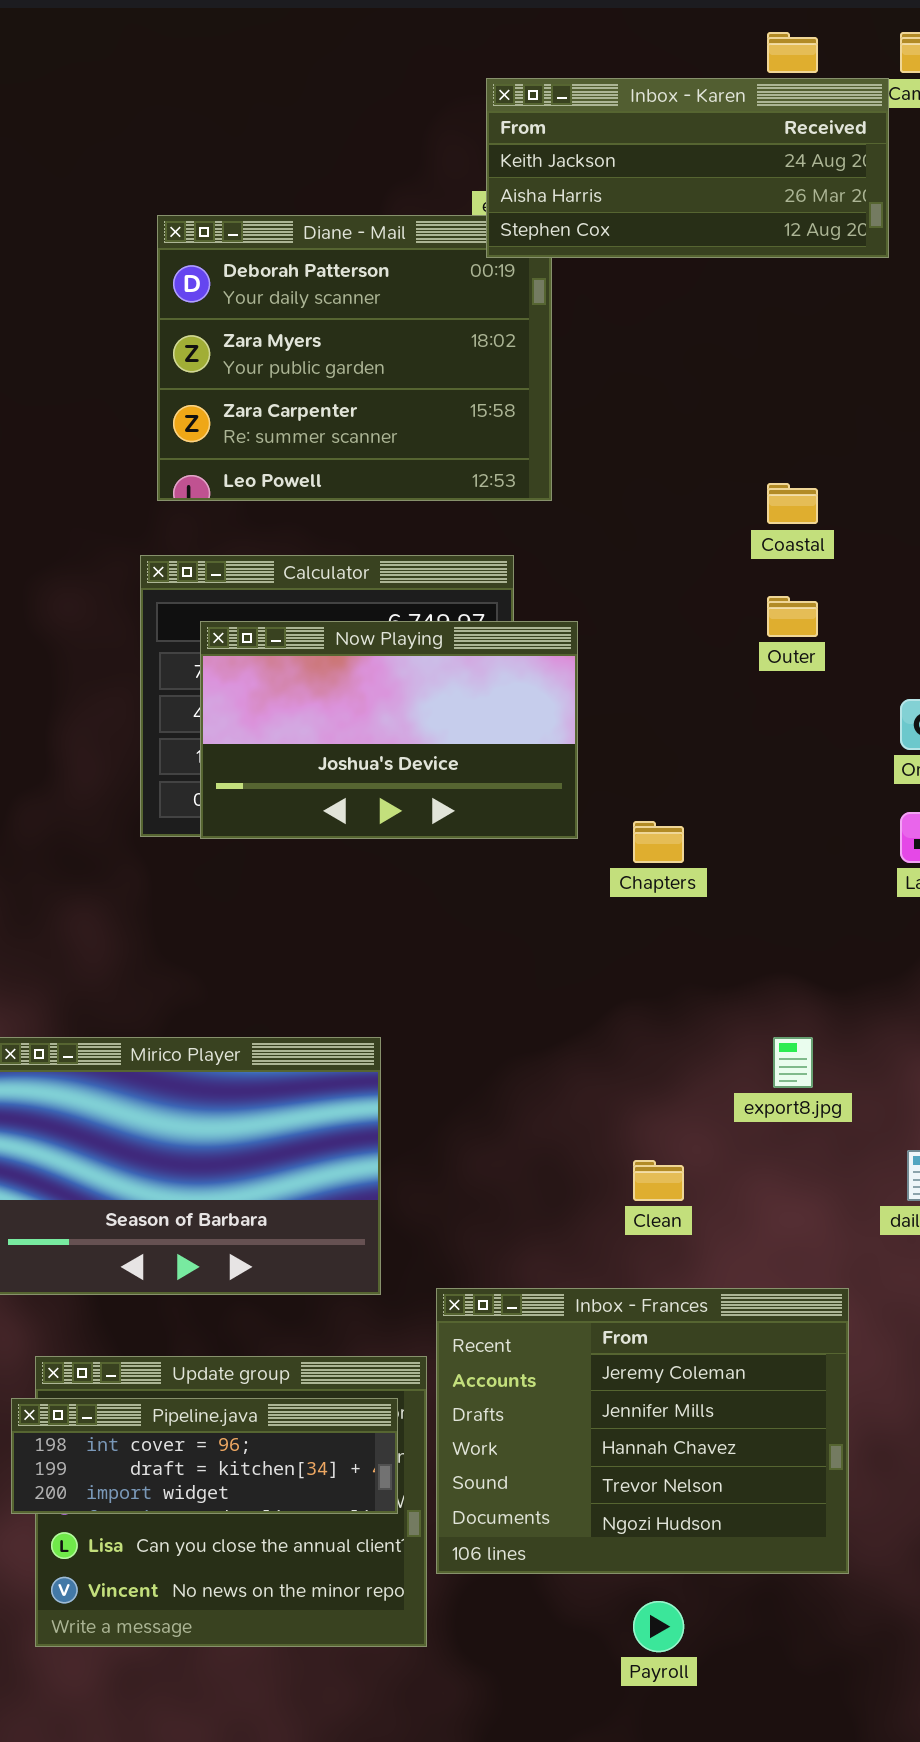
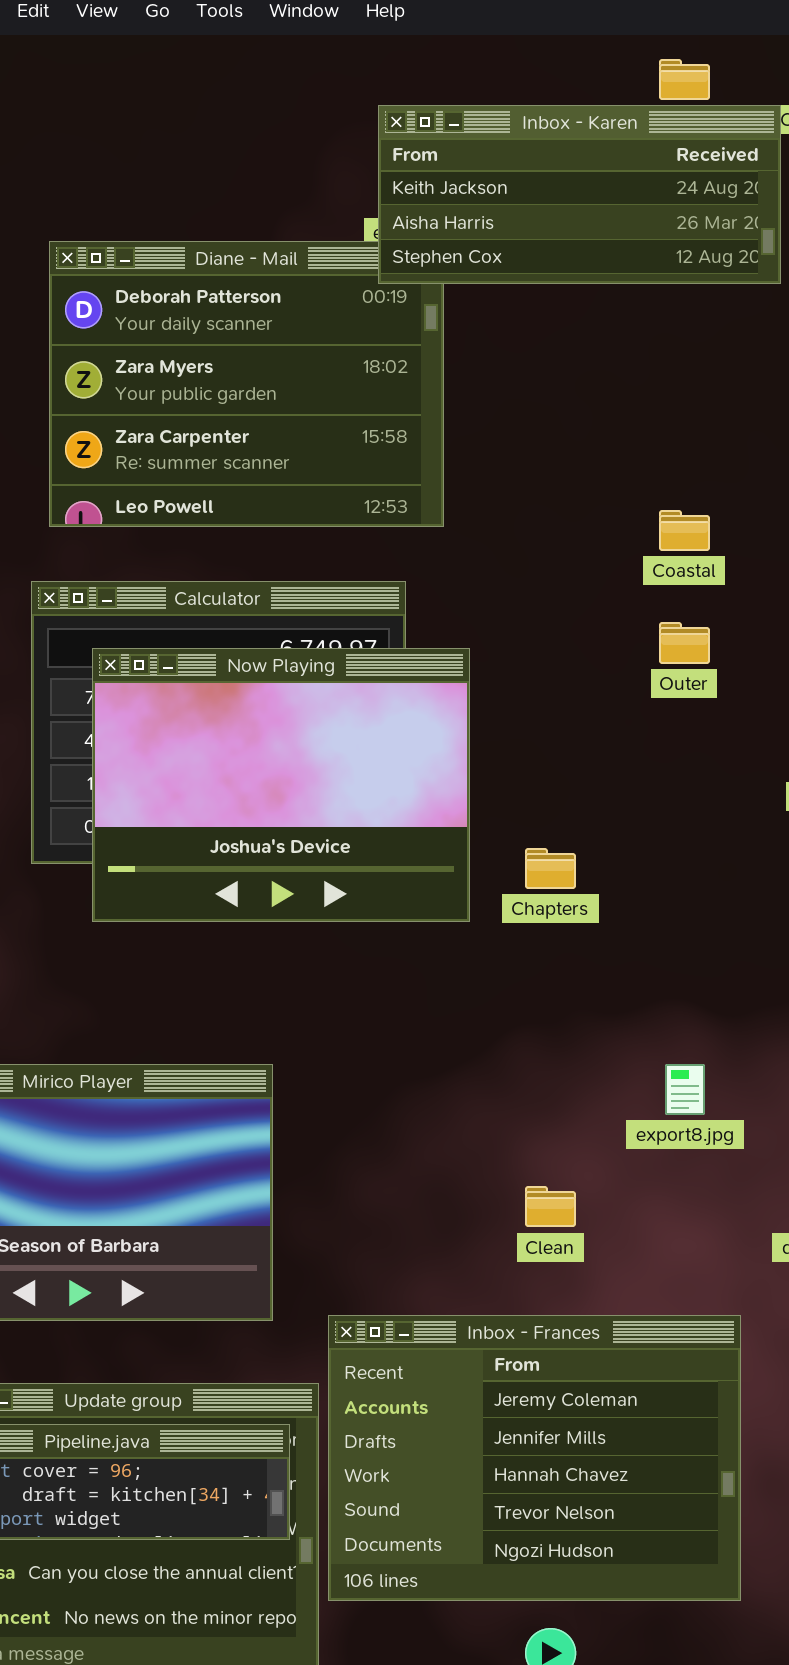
Now Playing: [200,621,578,839] -> [92,648,470,922], resized

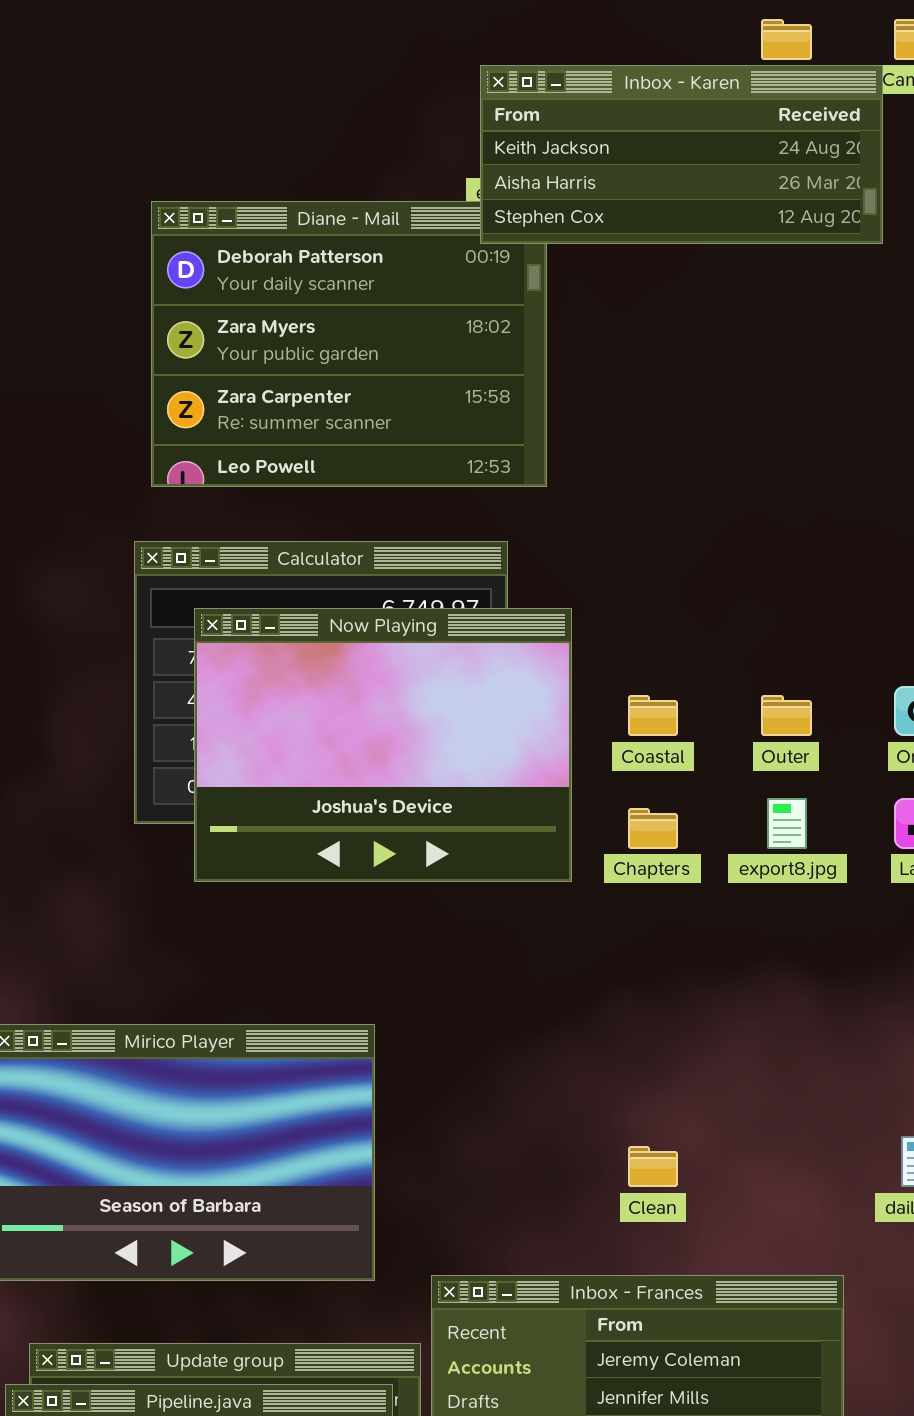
Coastal: [659,510,710,551] -> [628,695,678,736], moved
Outer: [659,622,710,664] -> [761,695,812,736], moved
export8.jpg: [665,1064,705,1115] -> [767,798,807,849], moved

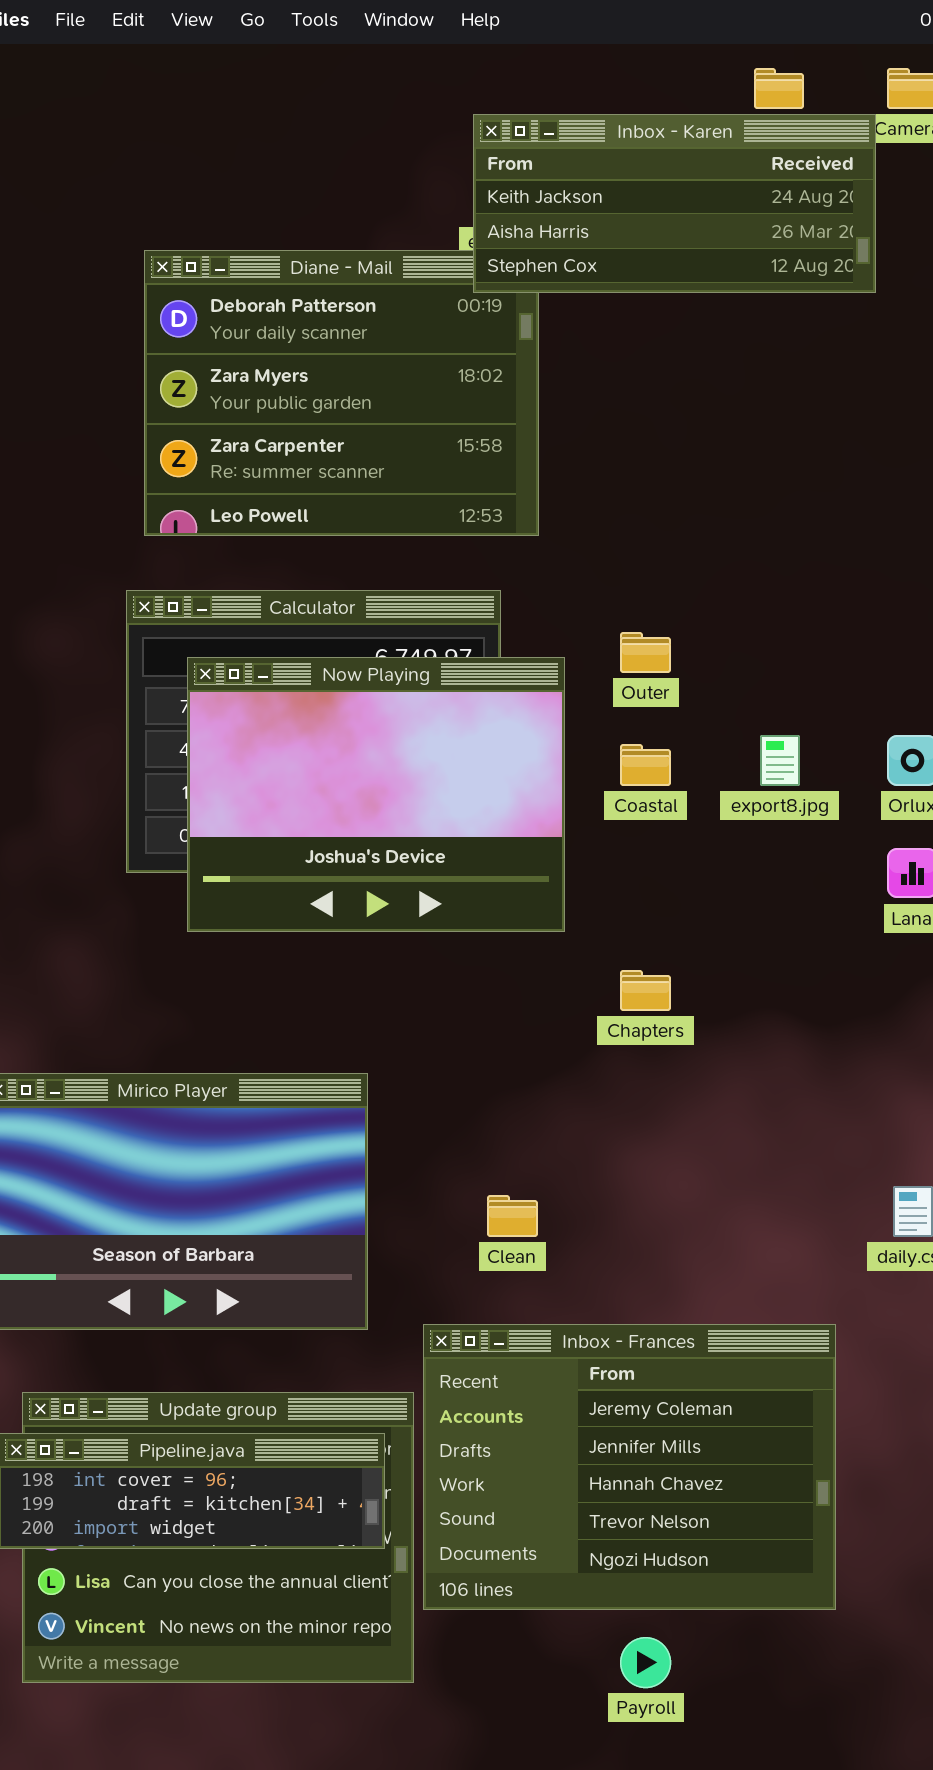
Outer: [761,695,812,736] -> [620,632,671,673], moved
export8.jpg: [767,798,807,849] -> [760,735,800,786], moved
Chapters: [628,808,678,849] -> [620,970,671,1011], moved
Clean: [628,1146,678,1187] -> [487,1195,538,1237], moved

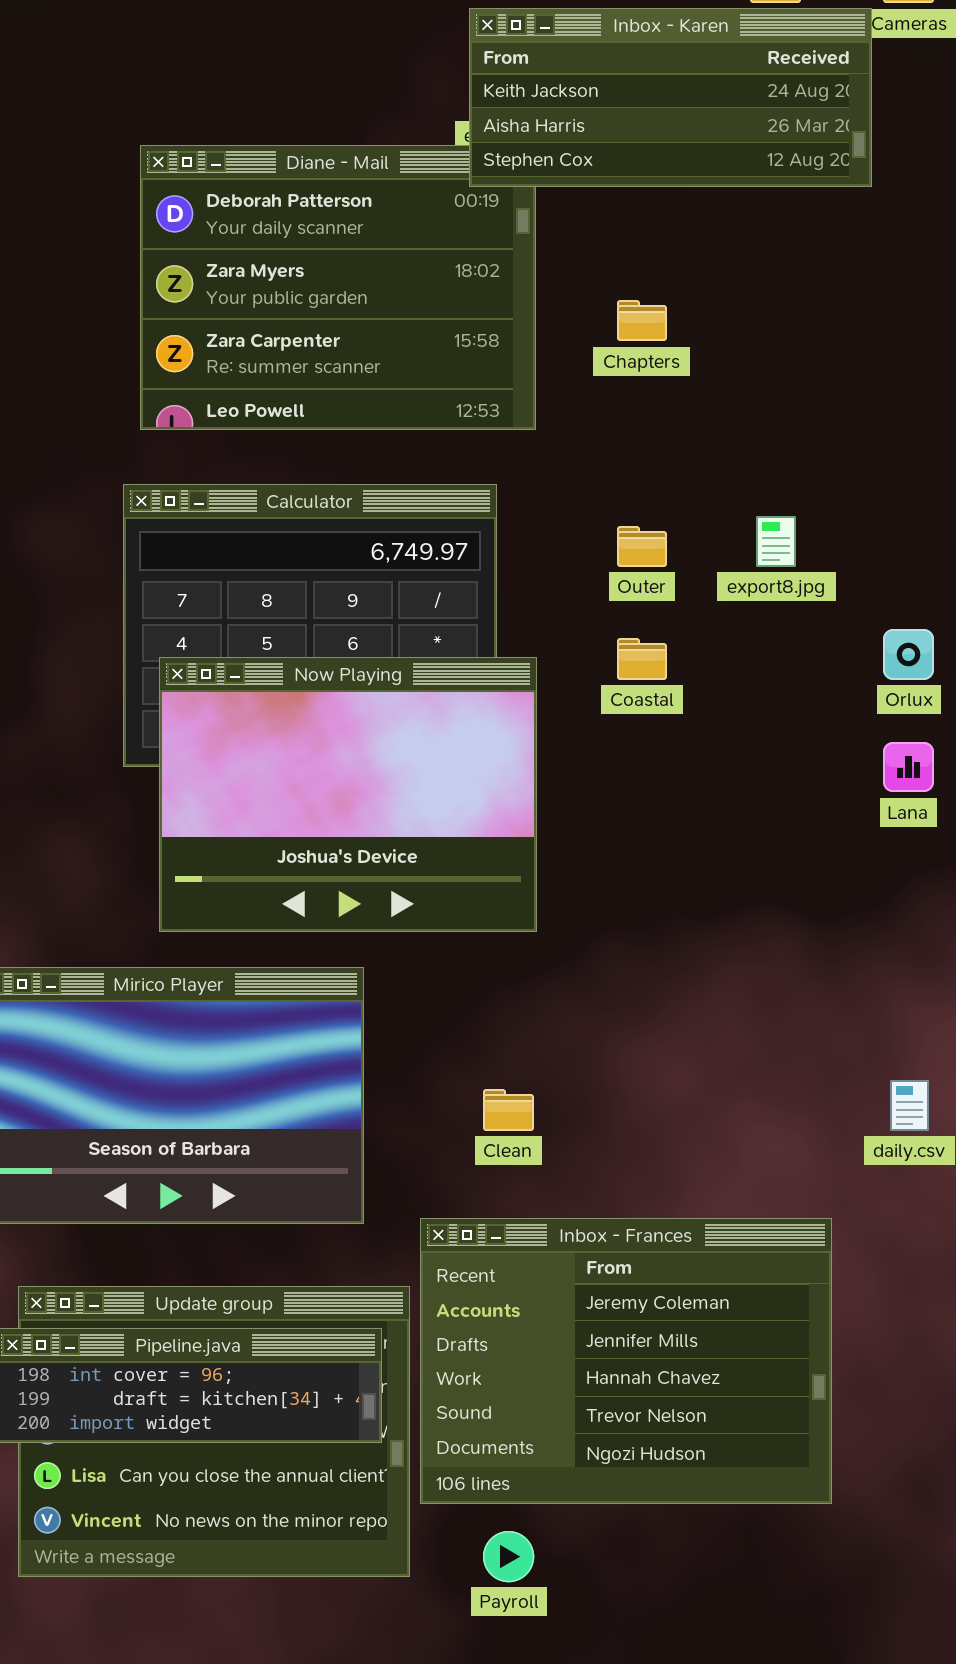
Now Playing: [187,657,565,932] -> [159,657,537,932], moved
export8.jpg: [760,735,800,786] -> [756,516,796,567], moved
Chapters: [620,970,671,1011] -> [617,300,667,341], moved
Payroll: [620,1637,671,1688] -> [483,1531,534,1582], moved

